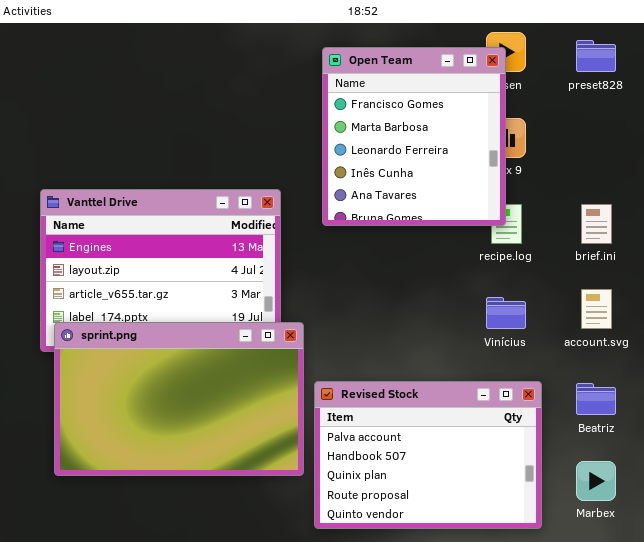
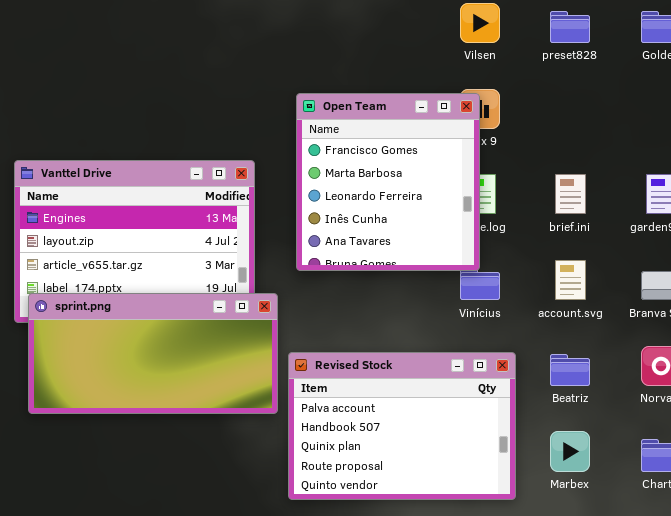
Open Team: [322,47,506,226] -> [296,93,480,271], moved
sprint.png: [54,322,304,476] -> [28,293,278,414], resized

